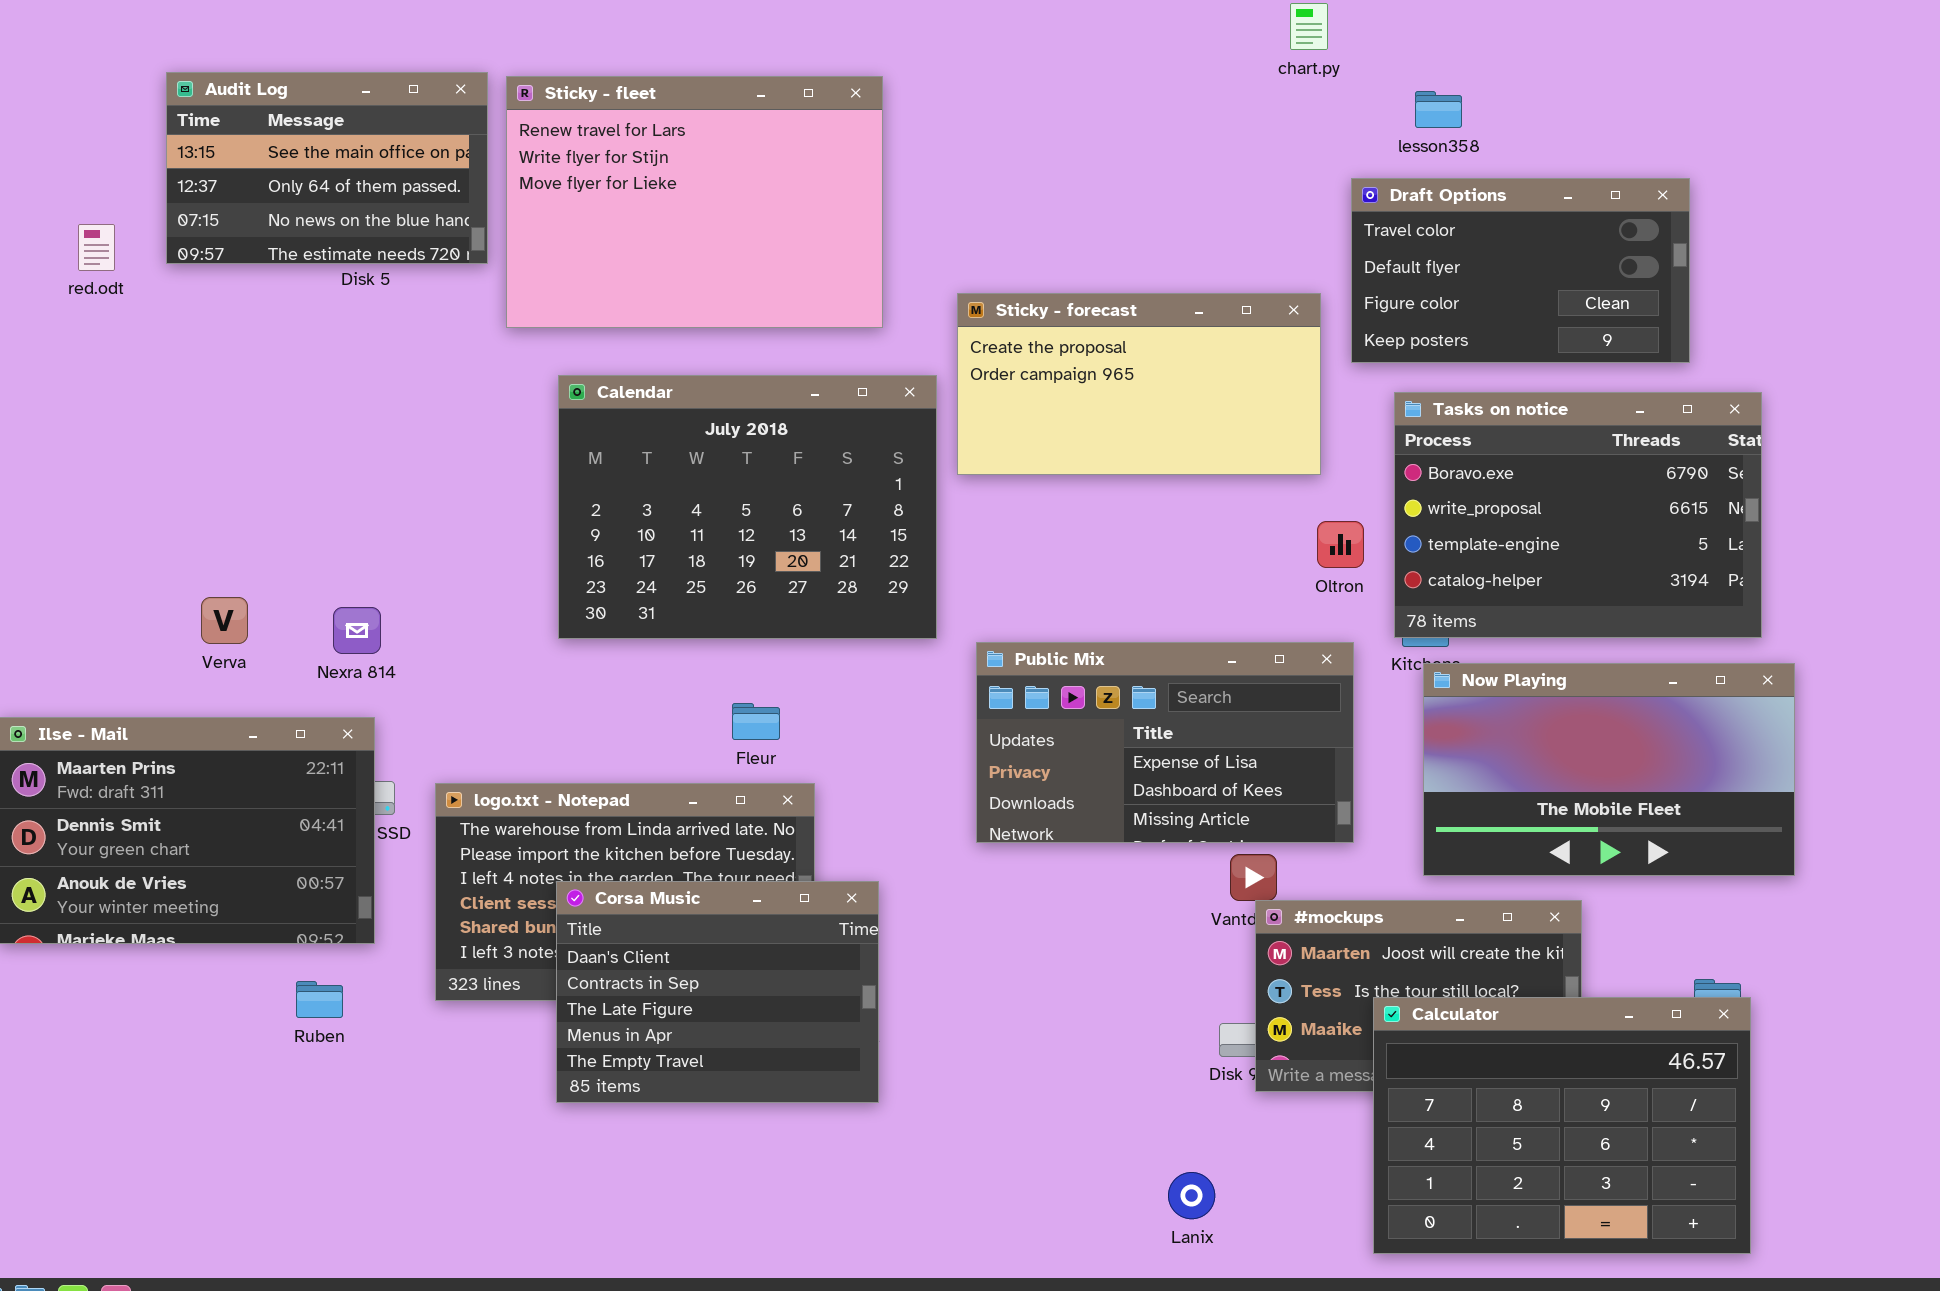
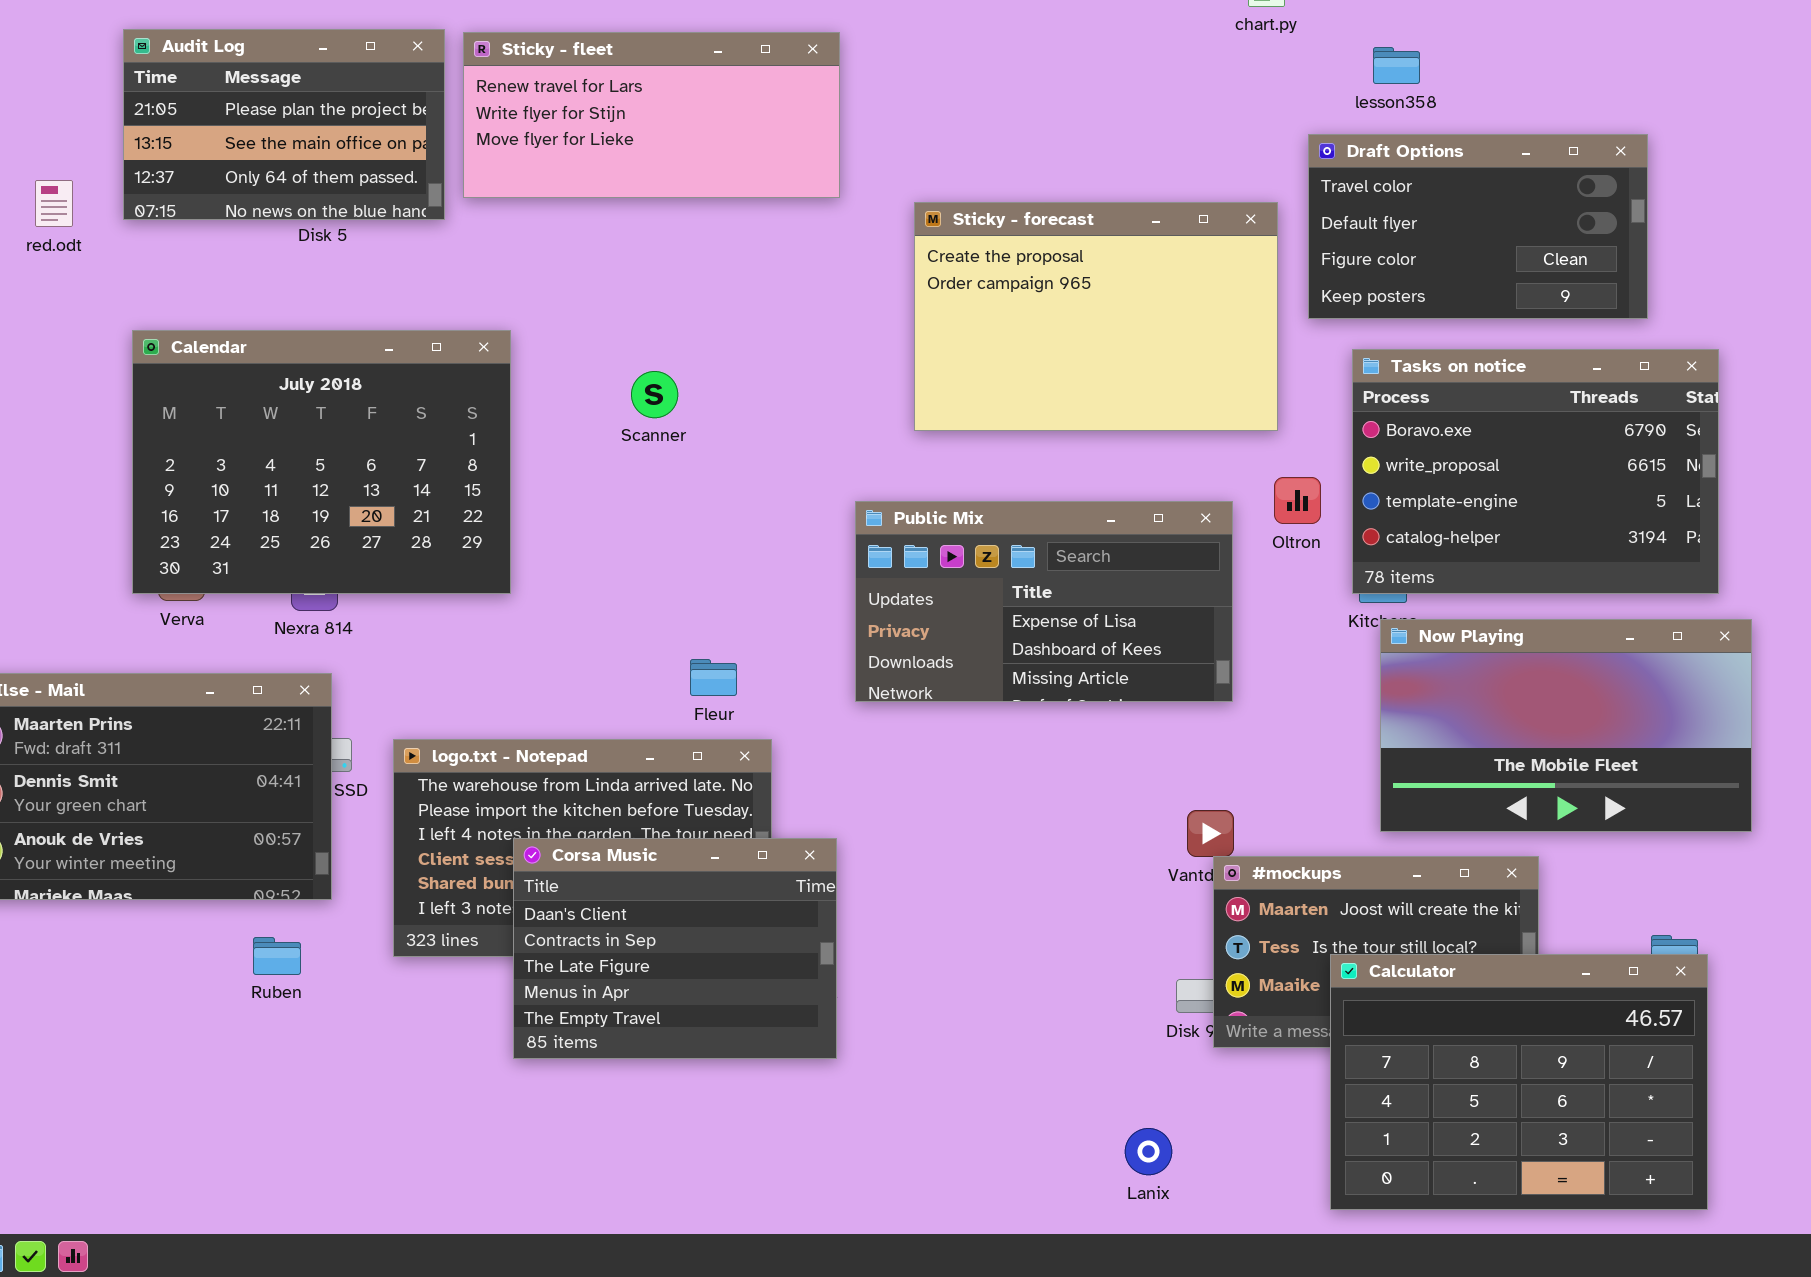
Audit Log: [166,72,488,264] -> [123,29,445,220], scrolled up 1 row
Sticky - fleet: [506,76,883,328] -> [463,32,840,198], resized
Sticky - forecast: [957,293,1321,475] -> [914,202,1278,431], resized
Calendar: [558,375,937,639] -> [132,330,511,594], moved
Public Mix: [976,642,1354,843] -> [855,501,1233,702], moved

